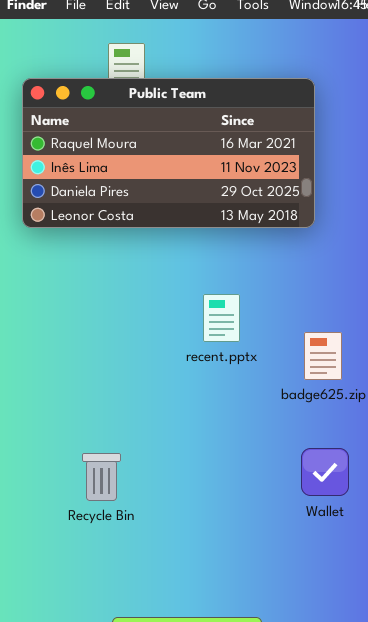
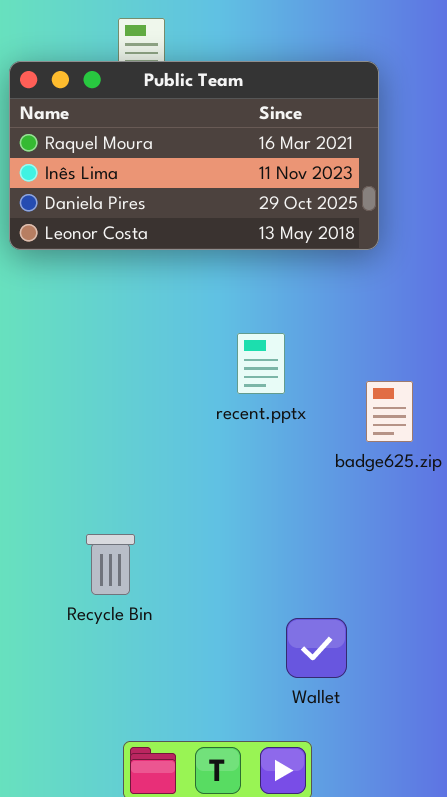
Wallet: [301,448,349,496] -> [286,618,347,678], moved

